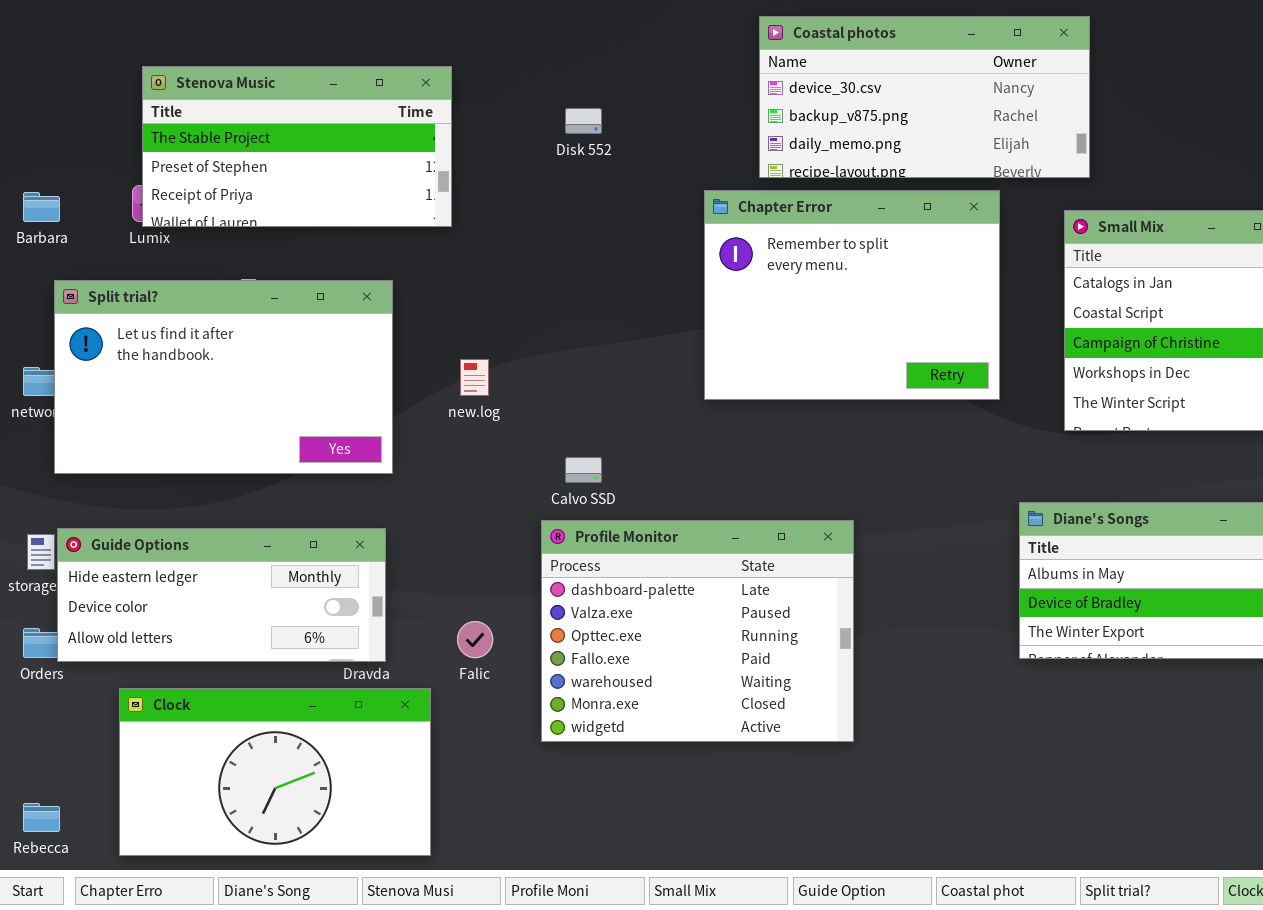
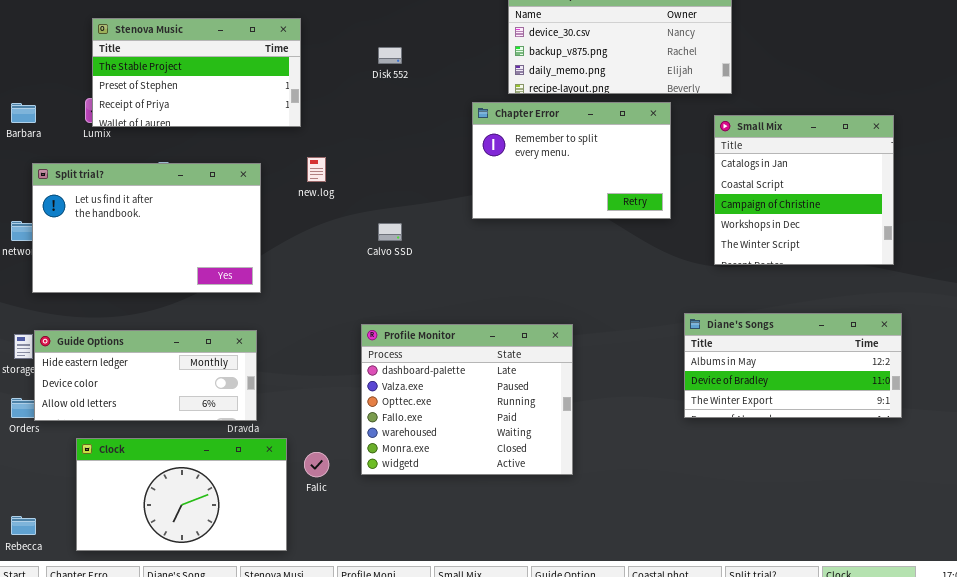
Chapter Error: [704,190,1000,400] -> [472,102,671,219], resized
new.log: [460,359,489,396] -> [307,157,326,182], moved
Calvo SSD: [565,457,602,483] -> [378,223,402,241], moved
Falic: [457,621,493,658] -> [304,452,329,477], moved

